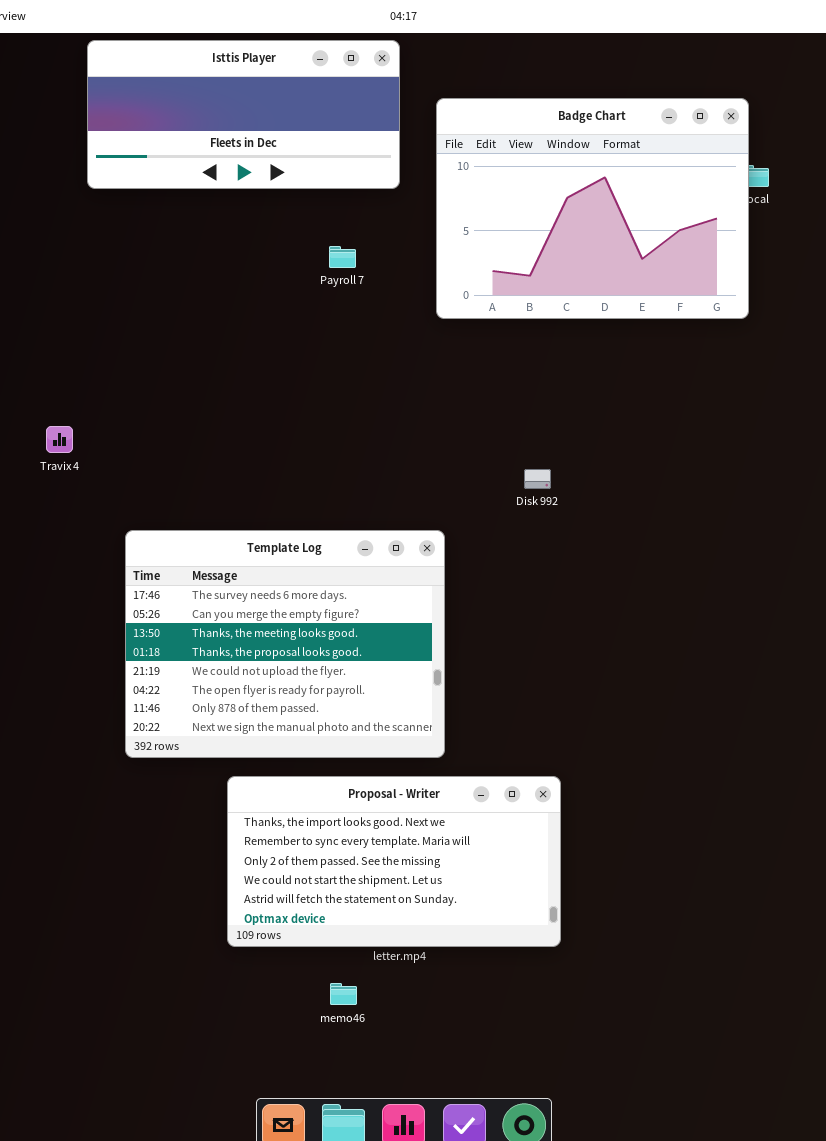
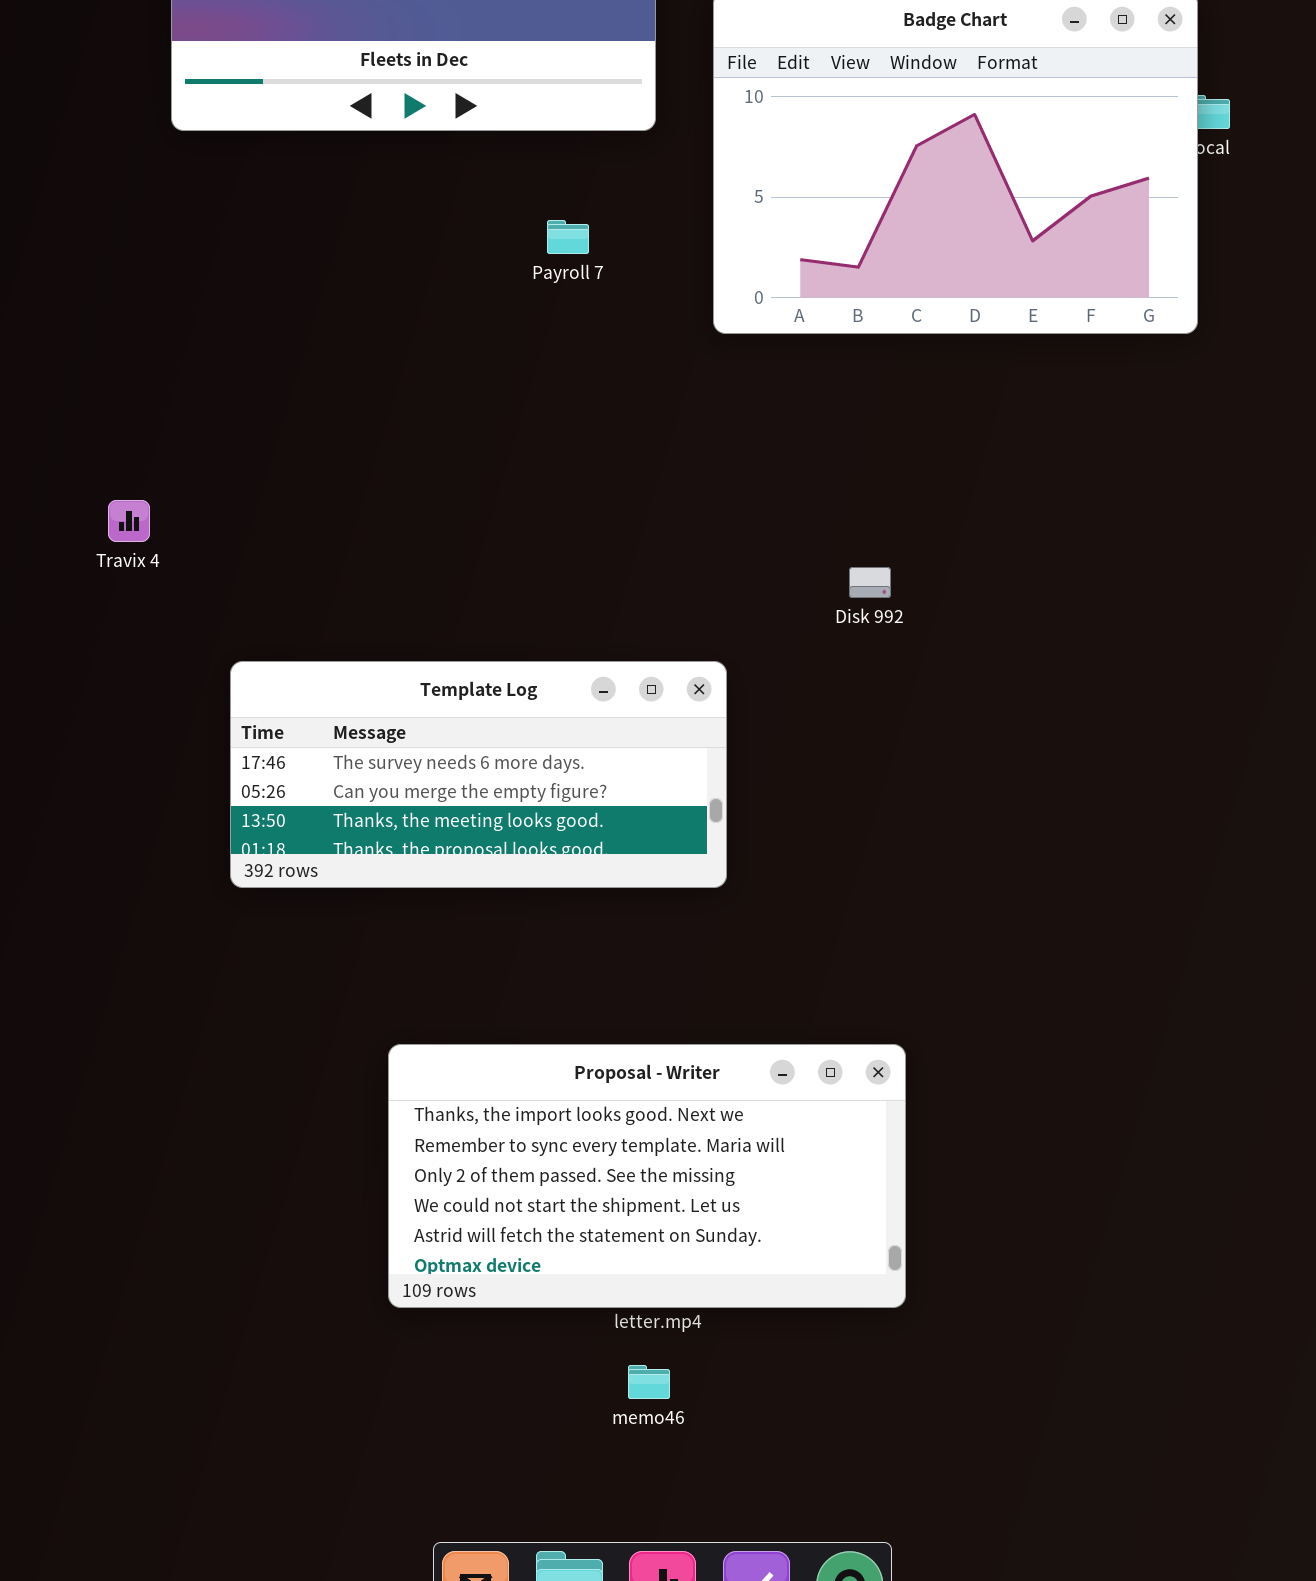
Template Log: [125,530,445,758] -> [230,661,727,888], resized
memo46: [330,983,357,1005] -> [628,1365,670,1399], moved

